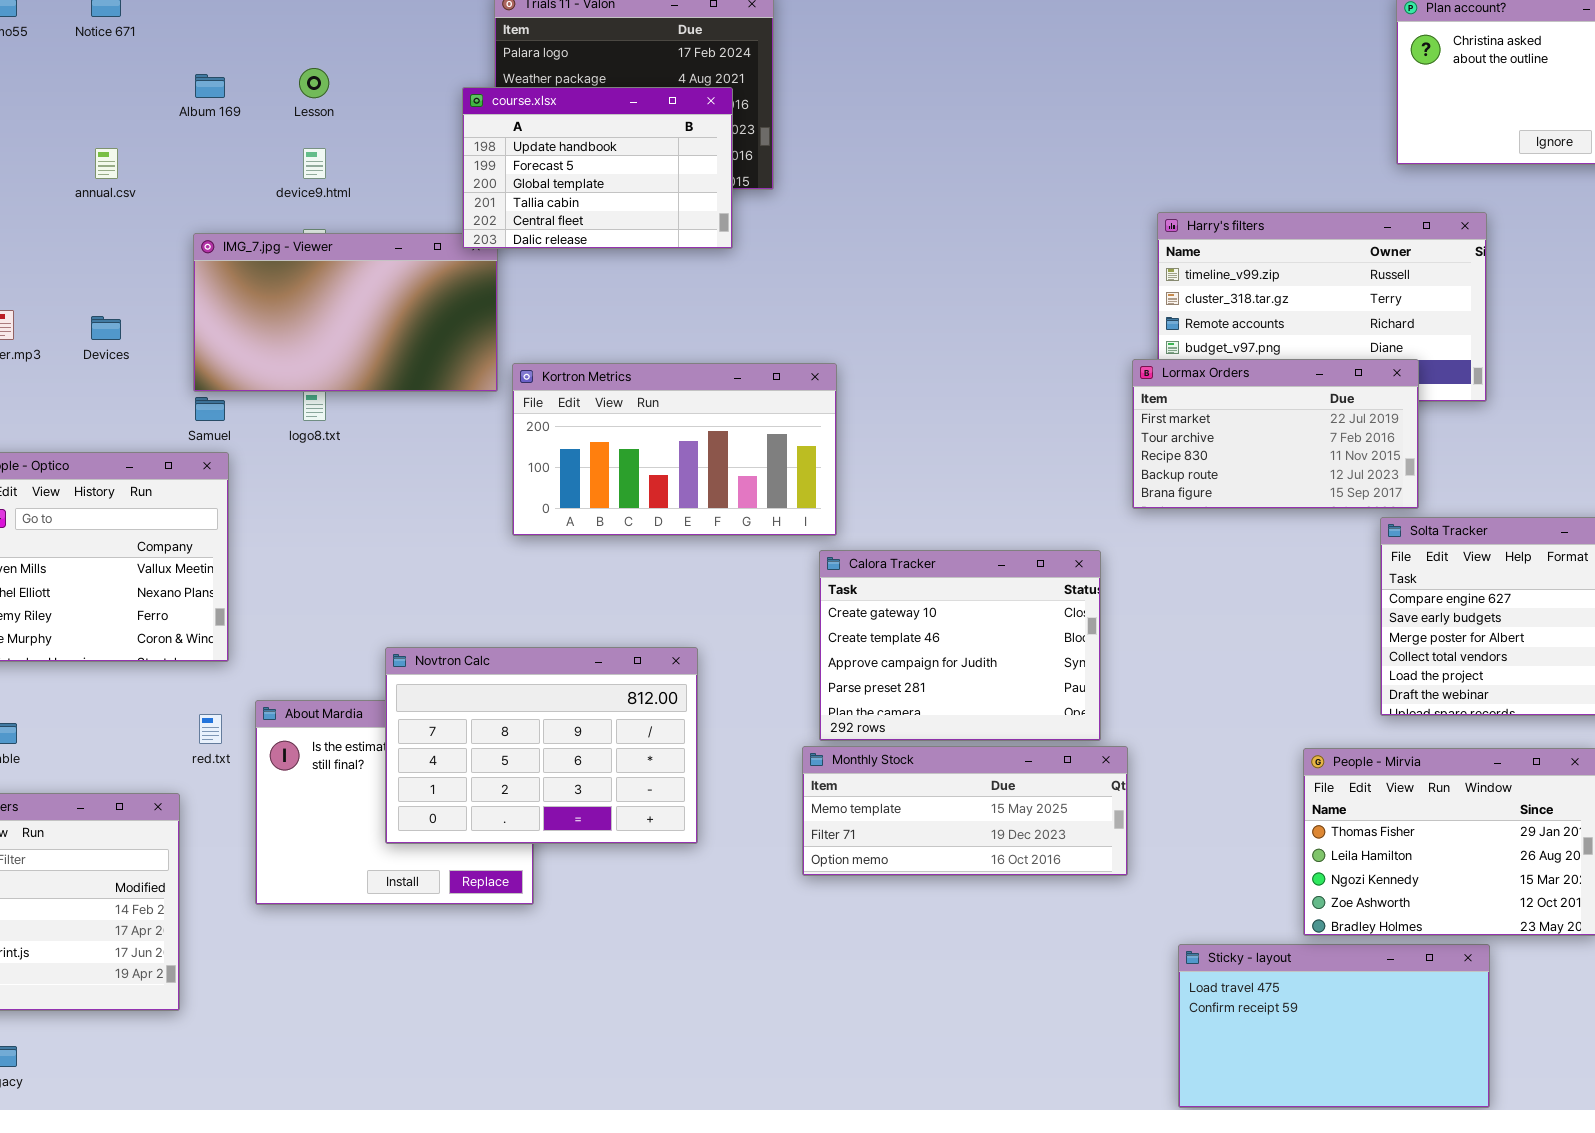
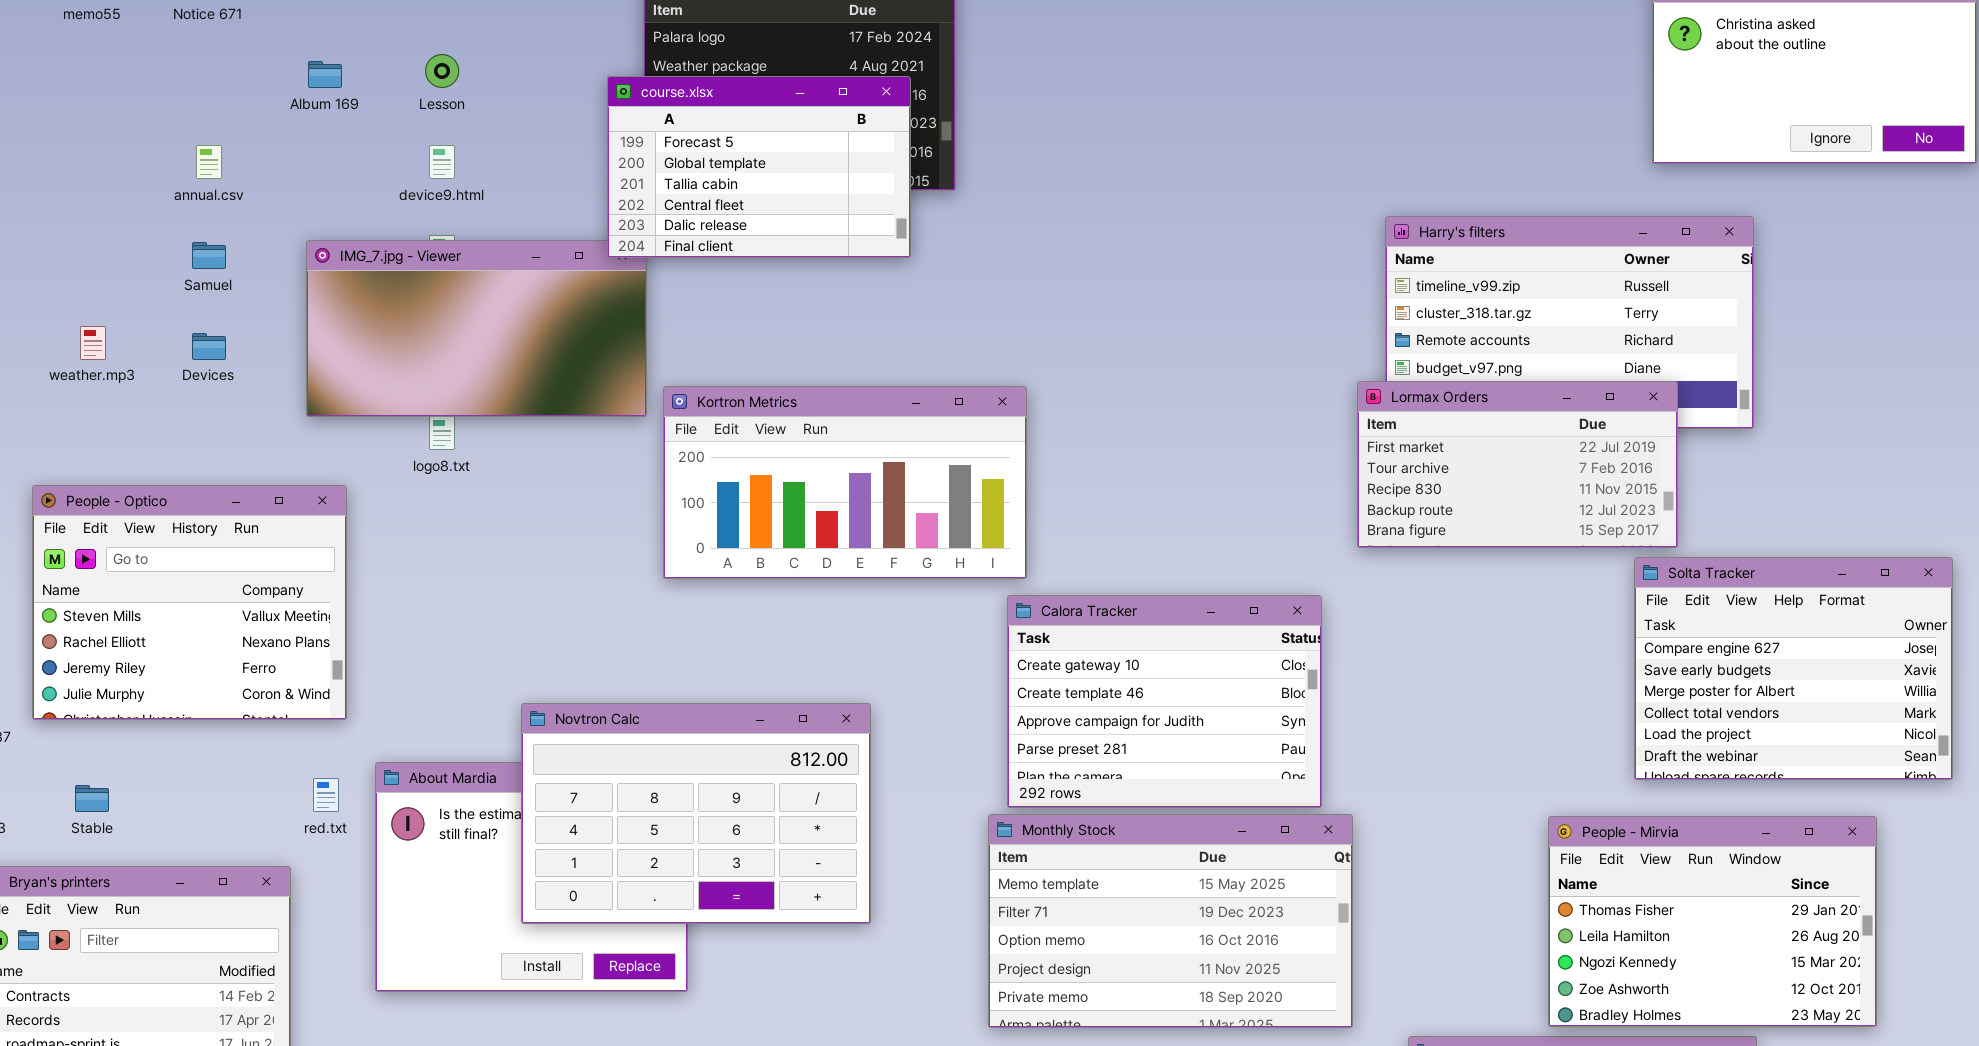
course.xlsx: [462,87,733,249] -> [607,76,911,258], scrolled down 1 row
Samuel: [195,397,225,421] -> [192,242,226,269], moved
Monthly Stock: [802,746,1128,876] -> [988,814,1353,1028], resized

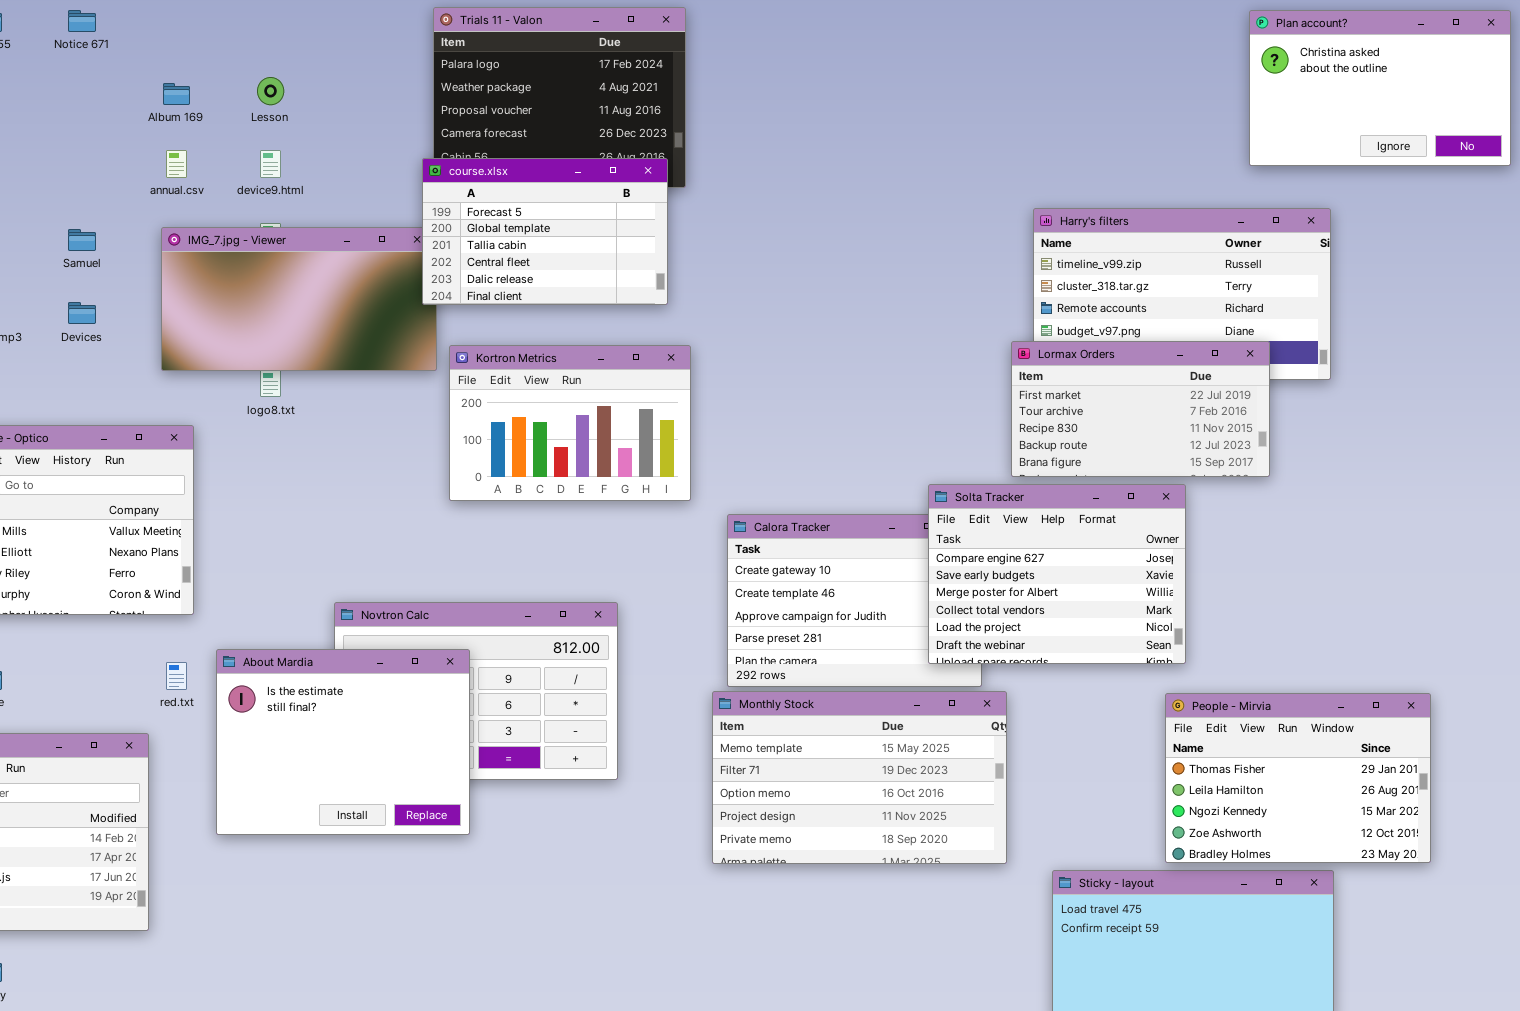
course.xlsx: [607,76,911,258] -> [422,158,668,305], moved
annual.csv: [196,145,222,179] -> [166,150,187,178], moved
Kortron Metrics: [663,386,1027,579] -> [449,345,691,501], resized
Solta Tracker: [1634,557,1953,780] -> [928,484,1186,664], moved
About Mardia: [375,762,688,992] -> [216,649,470,835], raised

